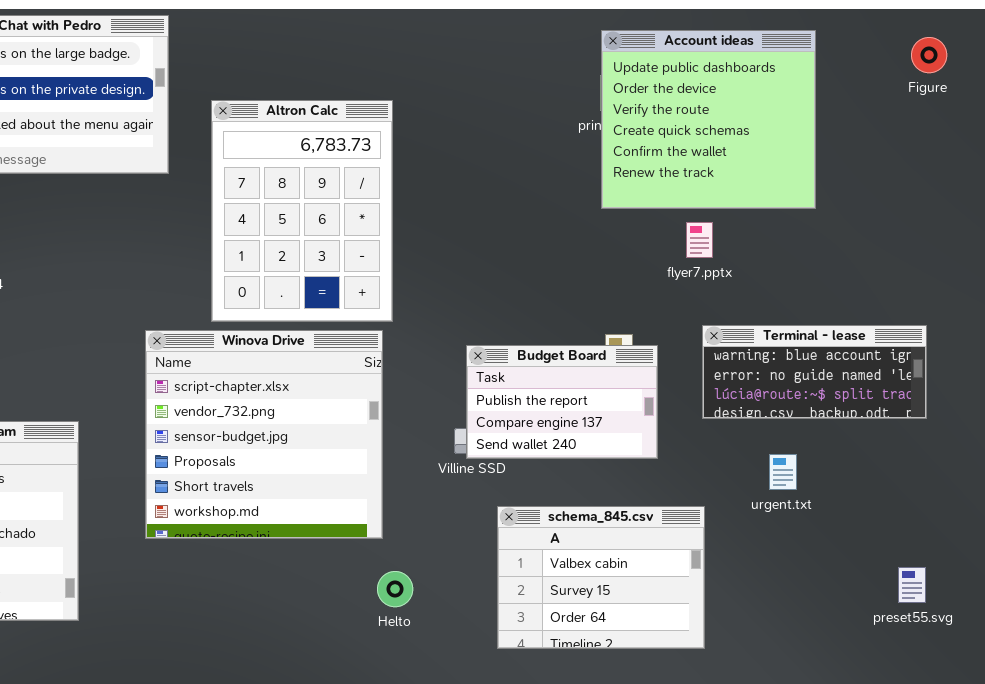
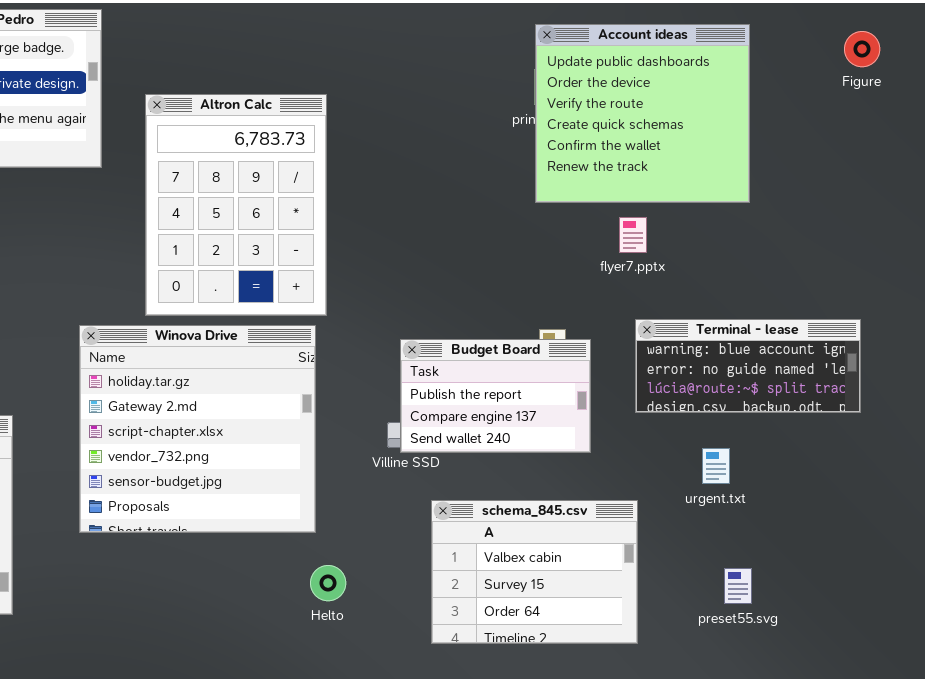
Winova Drive: [145,330,383,539] -> [79,325,316,533], scrolled up 2 rows
preset55.svg: [898,567,926,603] -> [724,568,752,604], moved

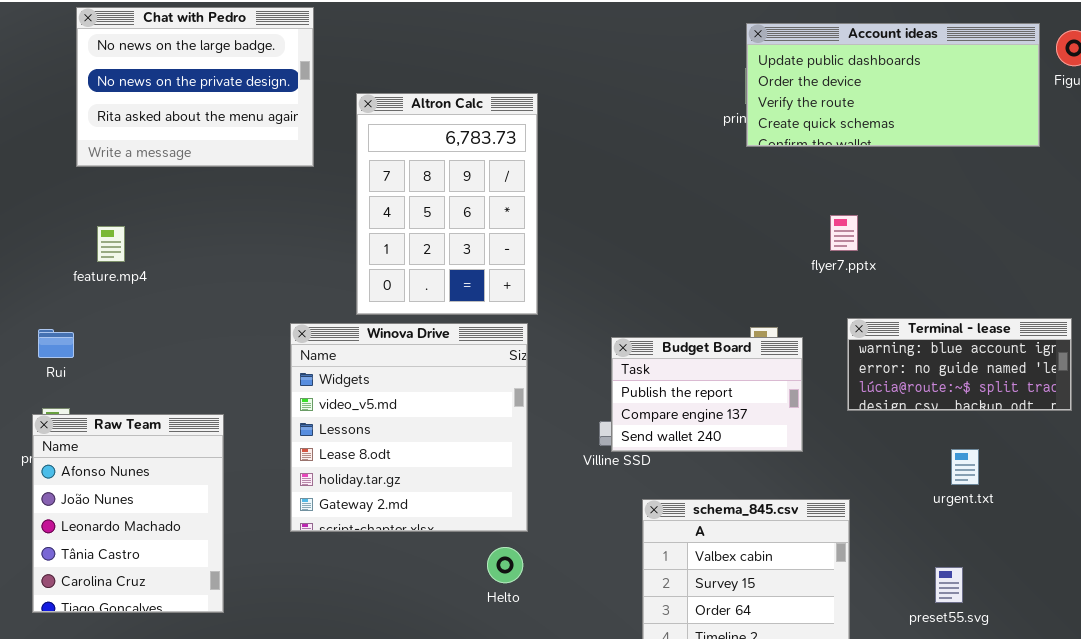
Account ideas: [535,24,750,203] -> [746,23,1040,147], resized
Winova Drive: [79,325,316,533] -> [290,323,528,532], scrolled up 4 rows
urgent.txt: [702,448,730,484] -> [951,449,979,485], moved
Helto: [310,565,346,601] -> [487,547,523,583], moved

